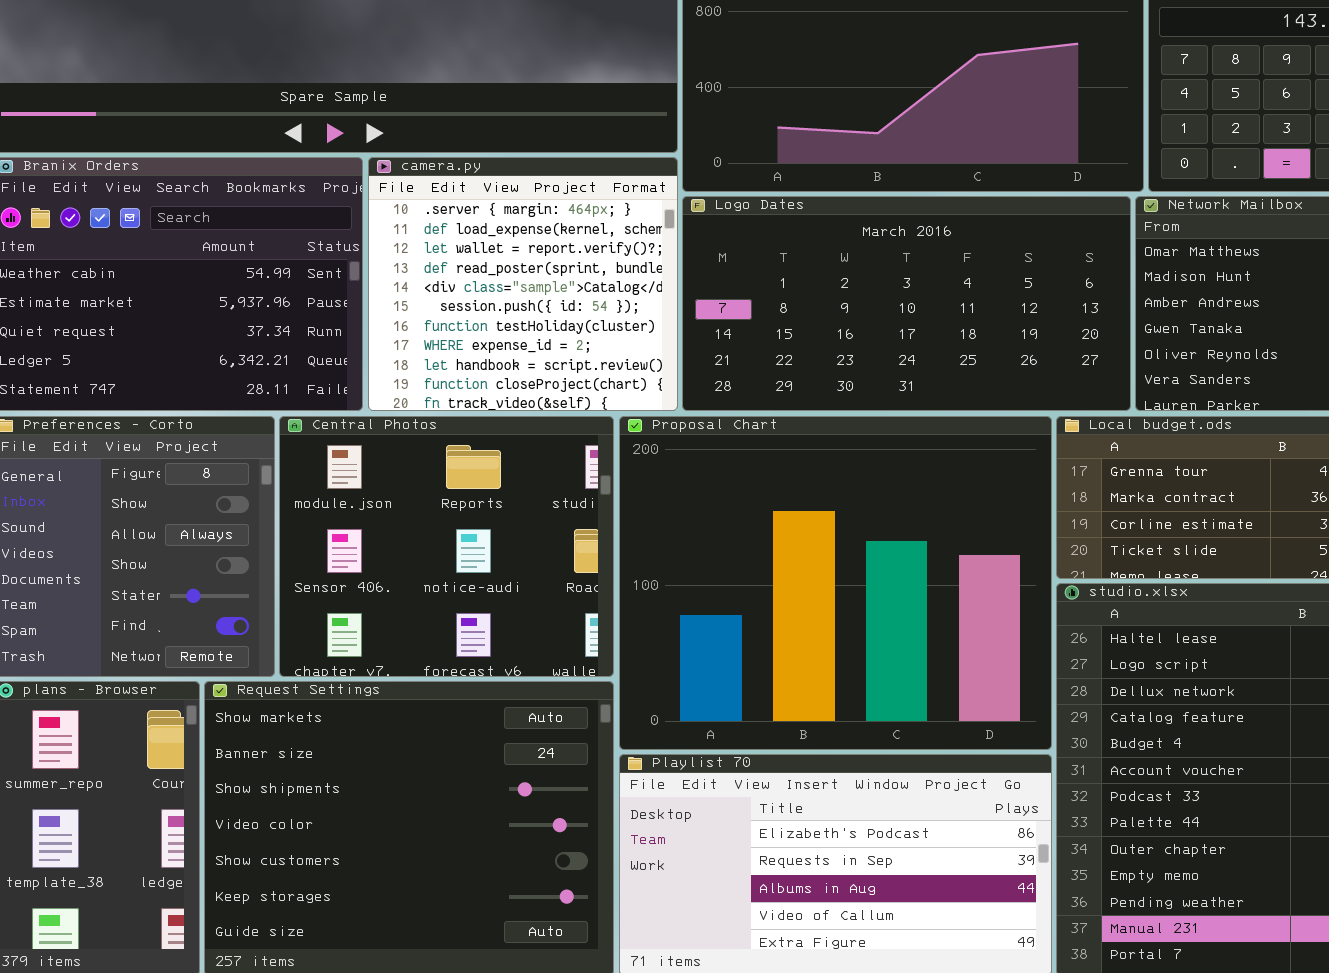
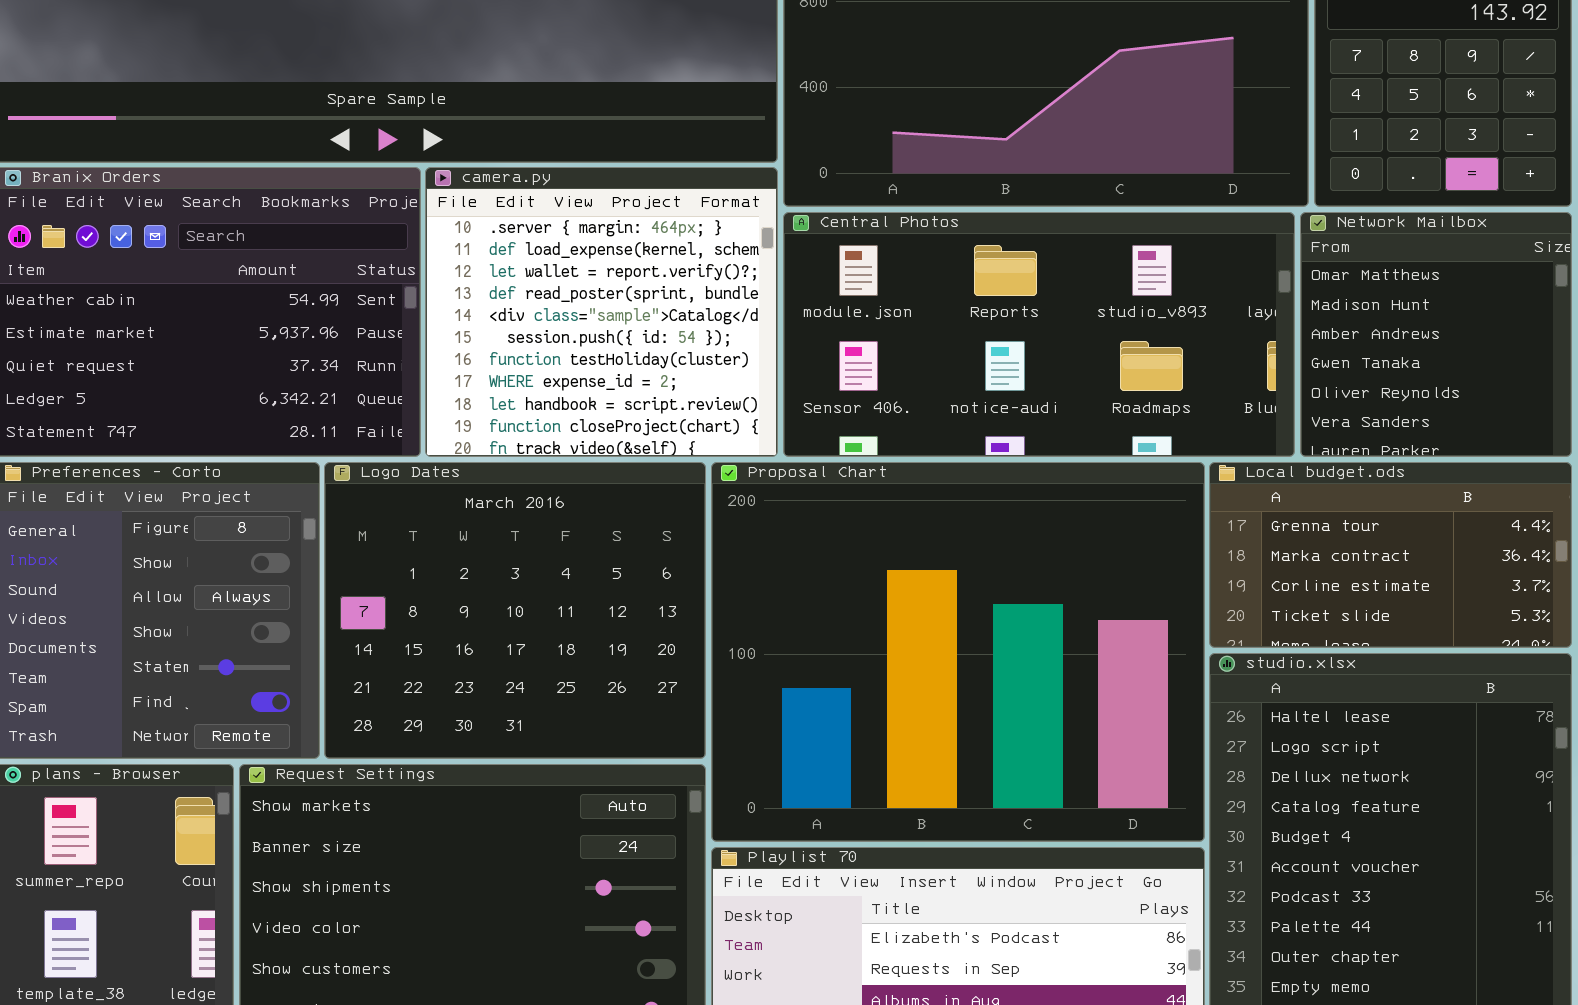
Logo Dates: [682,196,1131,411] -> [324,462,706,759], moved, resized
Central Photos: [279,416,614,677] -> [783,212,1295,457], moved, resized

